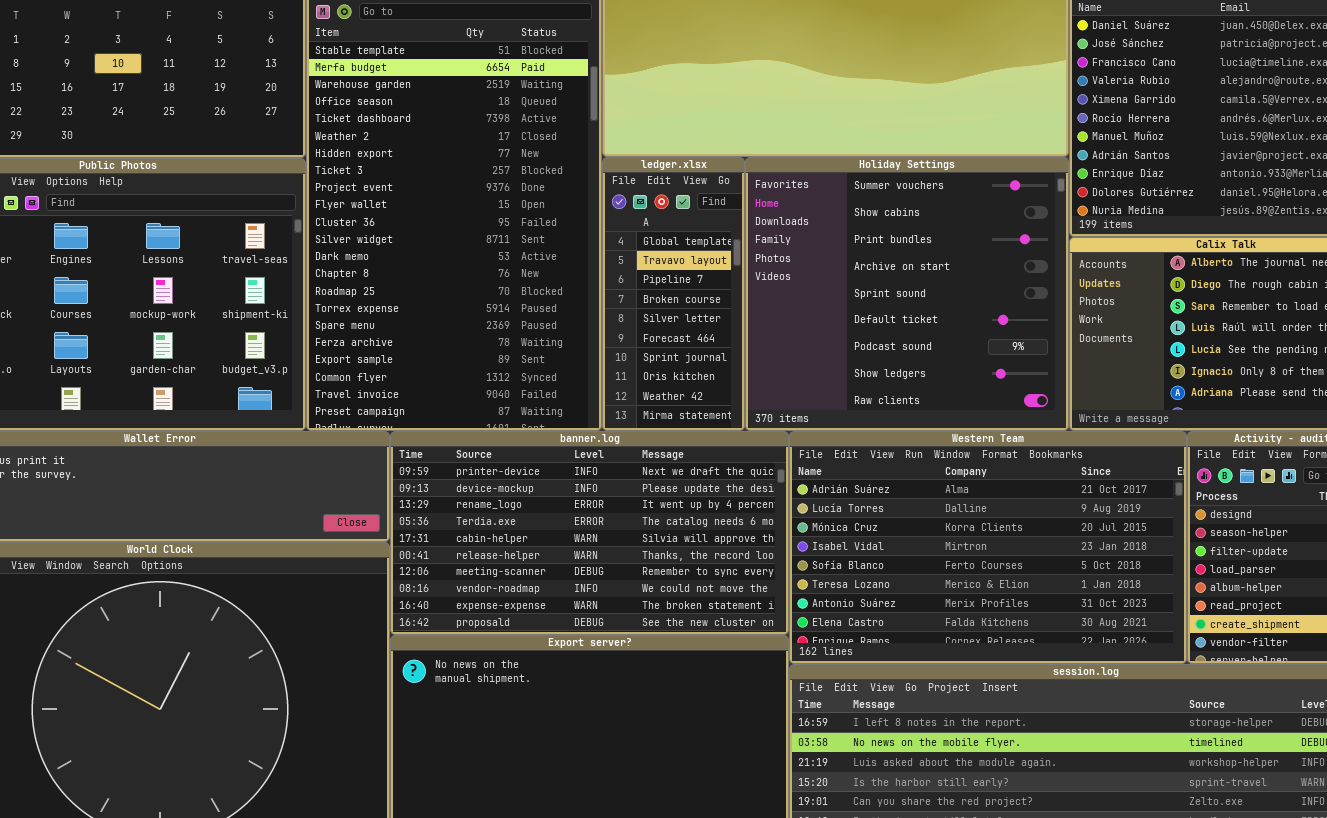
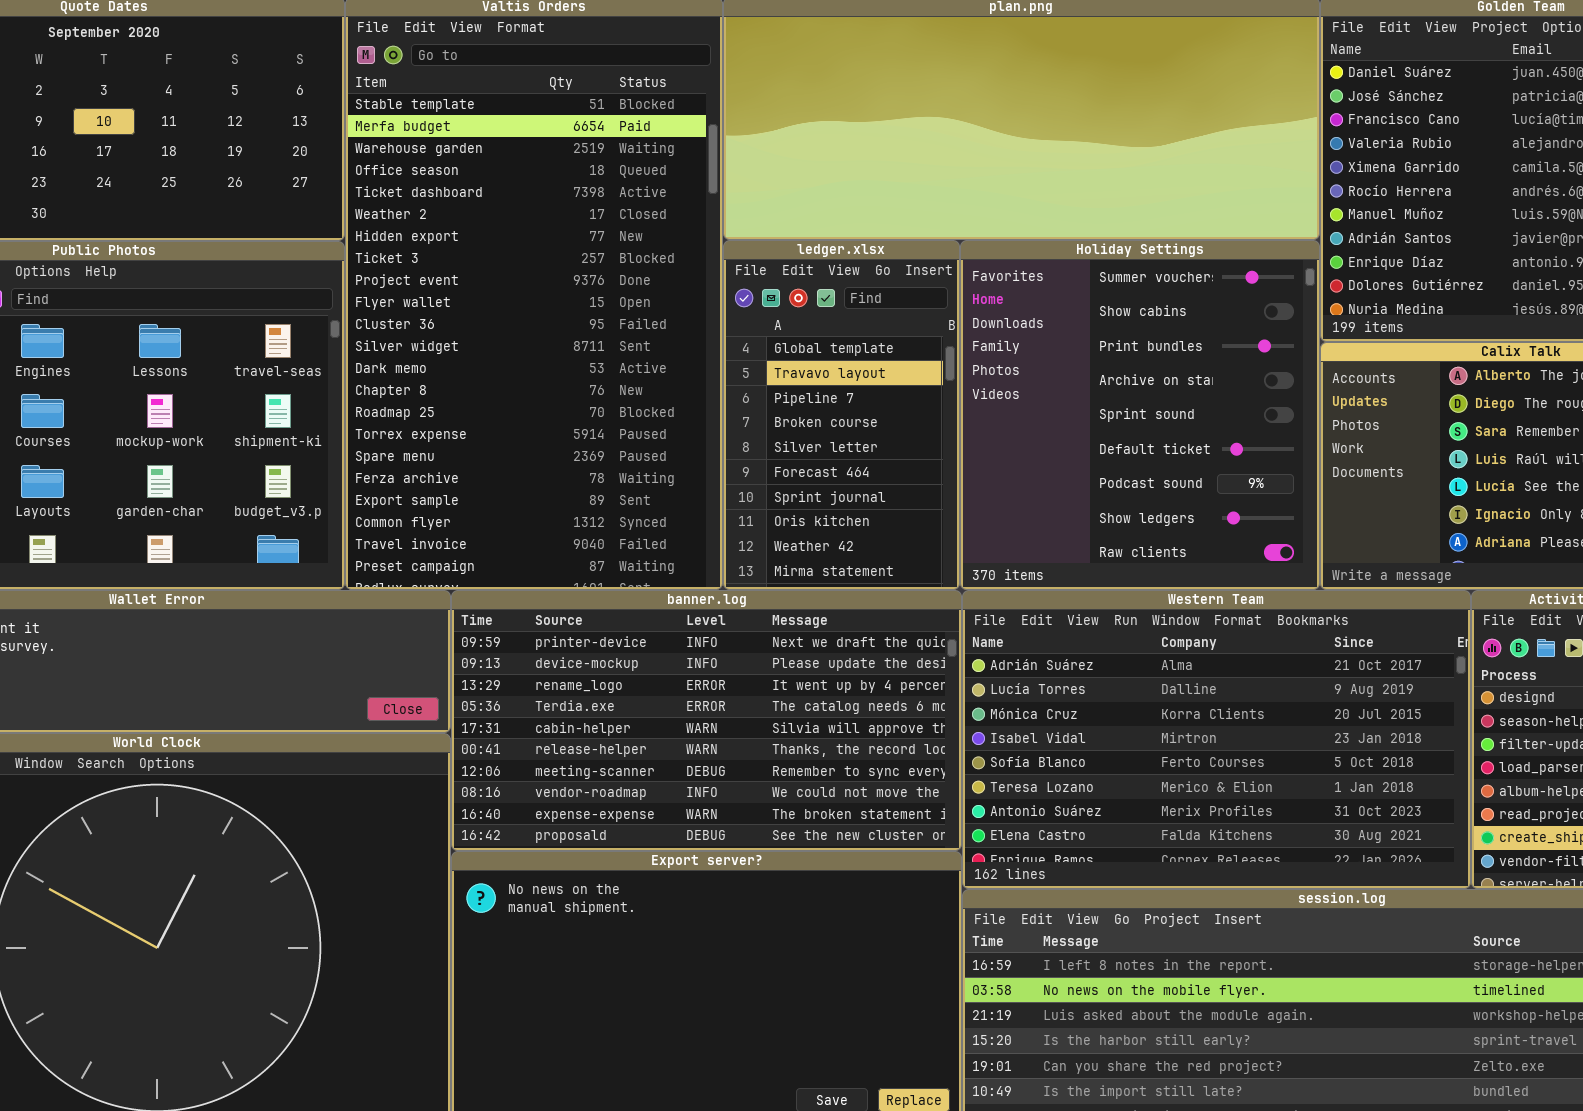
ledger.xlsx: [602,157,745,431] -> [723,240,960,590], resized
Holiday Settings: [745,157,1069,431] -> [960,240,1320,590], resized

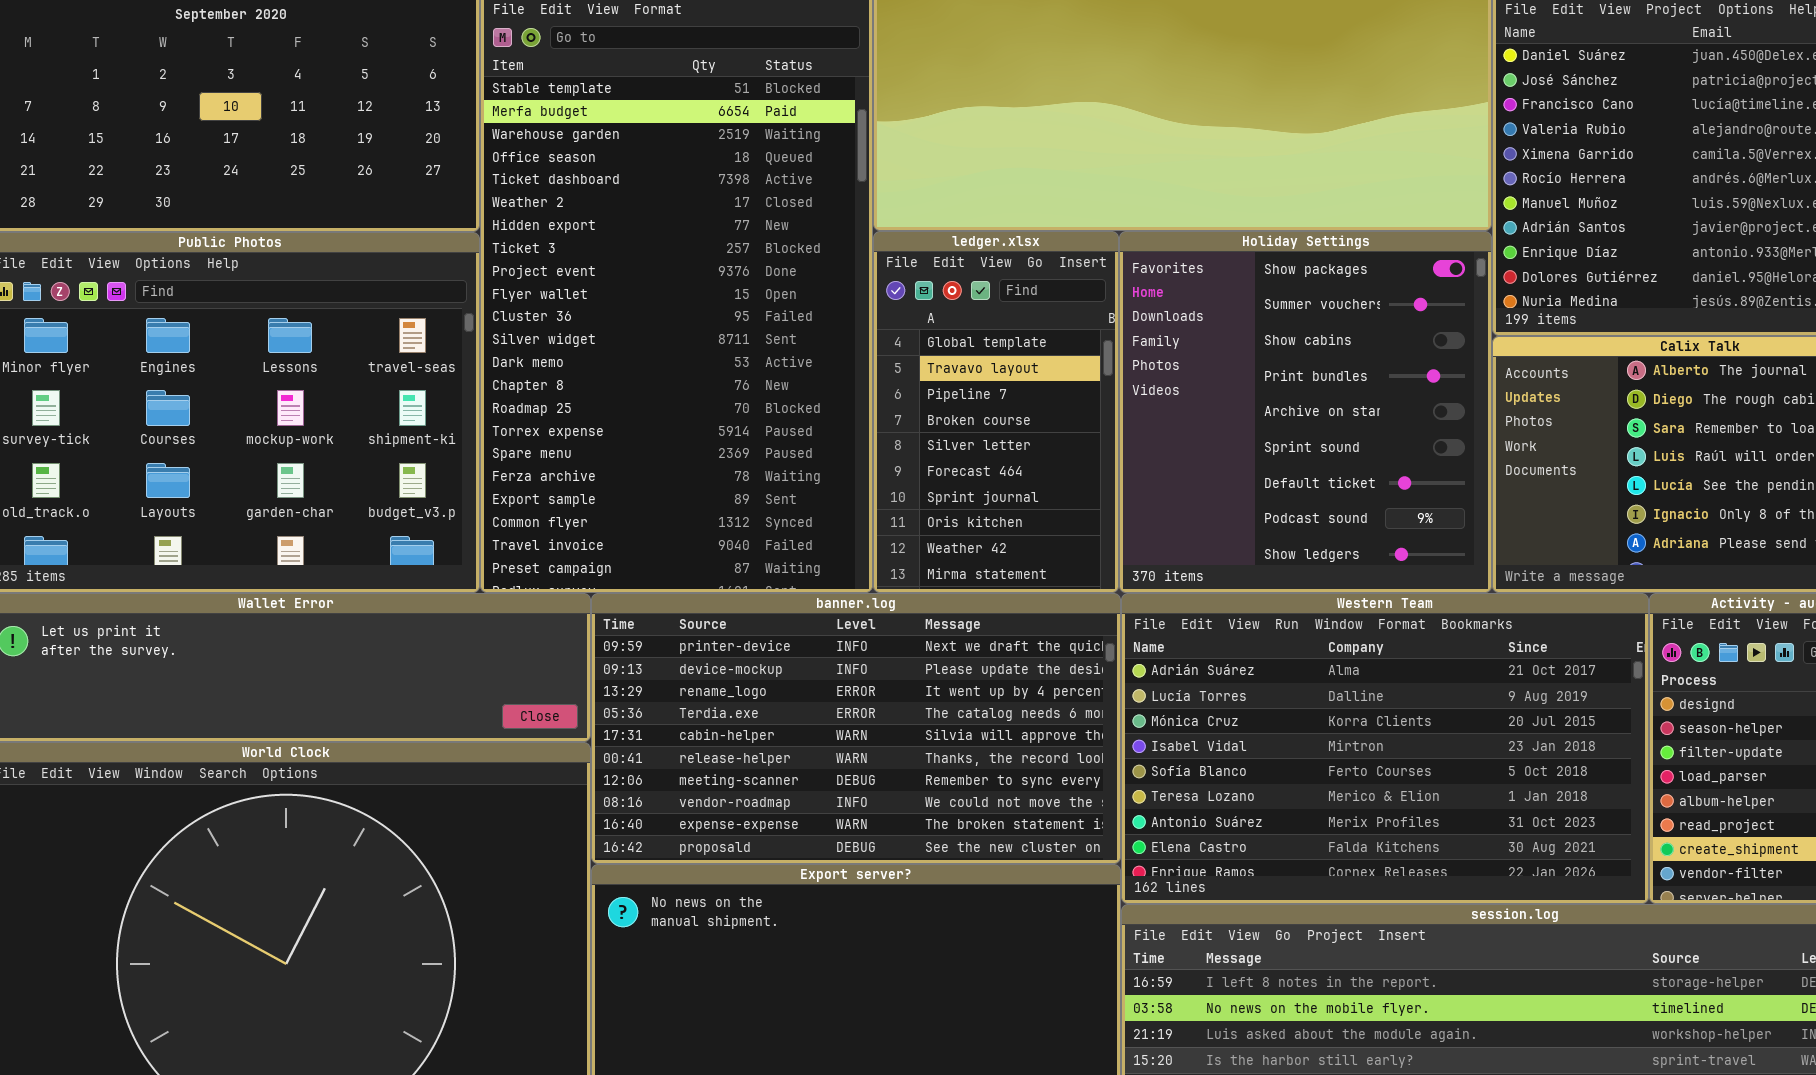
Holiday Settings: [960,240,1320,590] -> [1119,231,1492,593], scrolled up 1 row

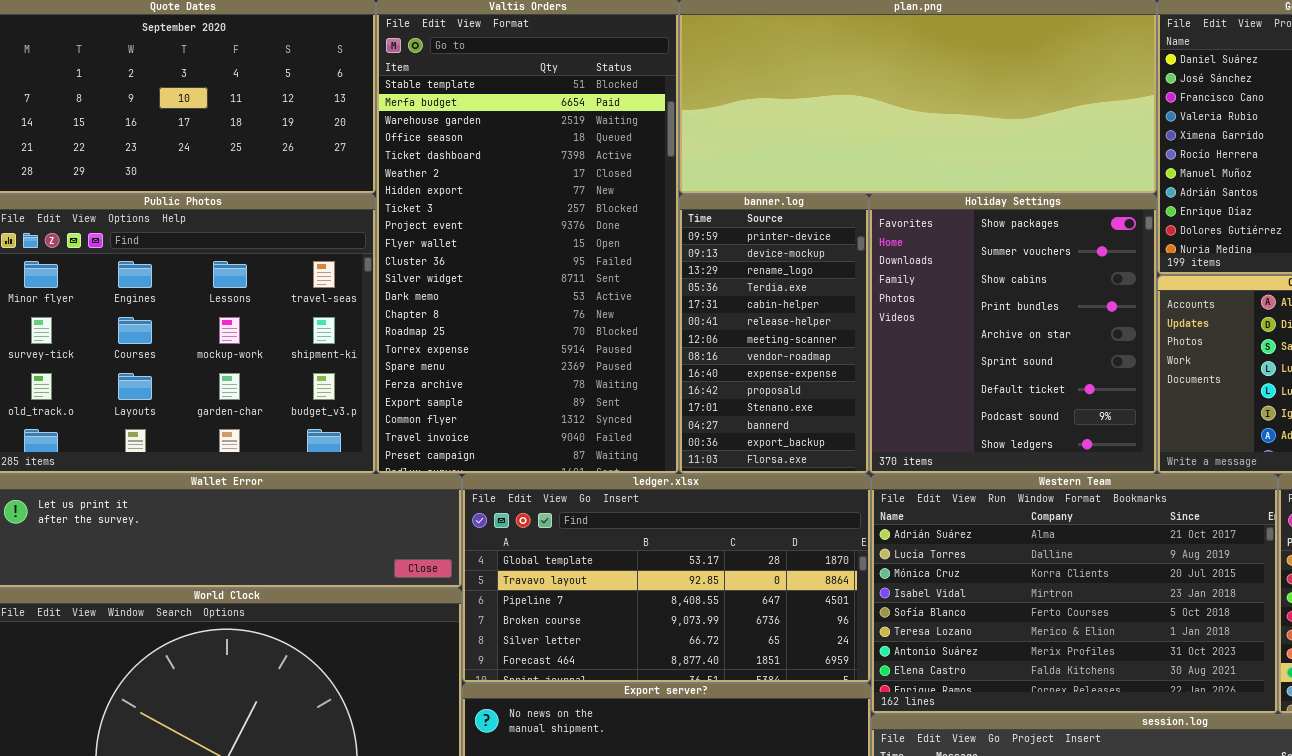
ledger.xlsx: [873,231,1119,593] -> [462,474,871,683], moved, resized
banner.log: [591,593,1121,864] -> [679,194,869,474], moved, resized

